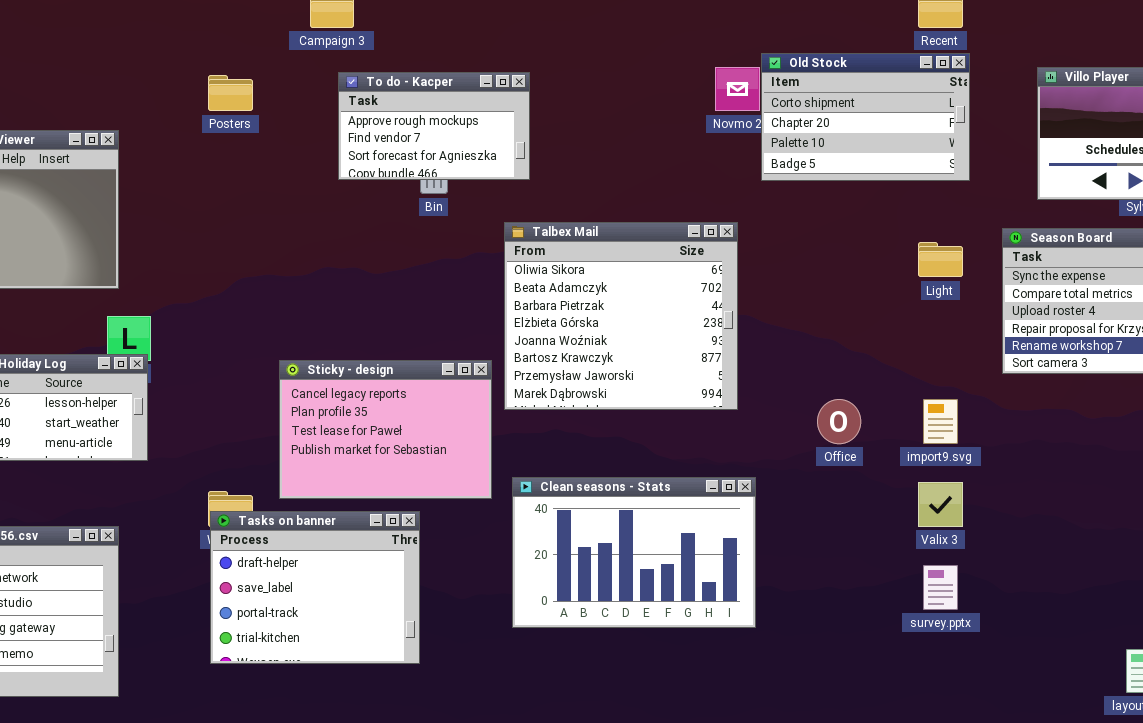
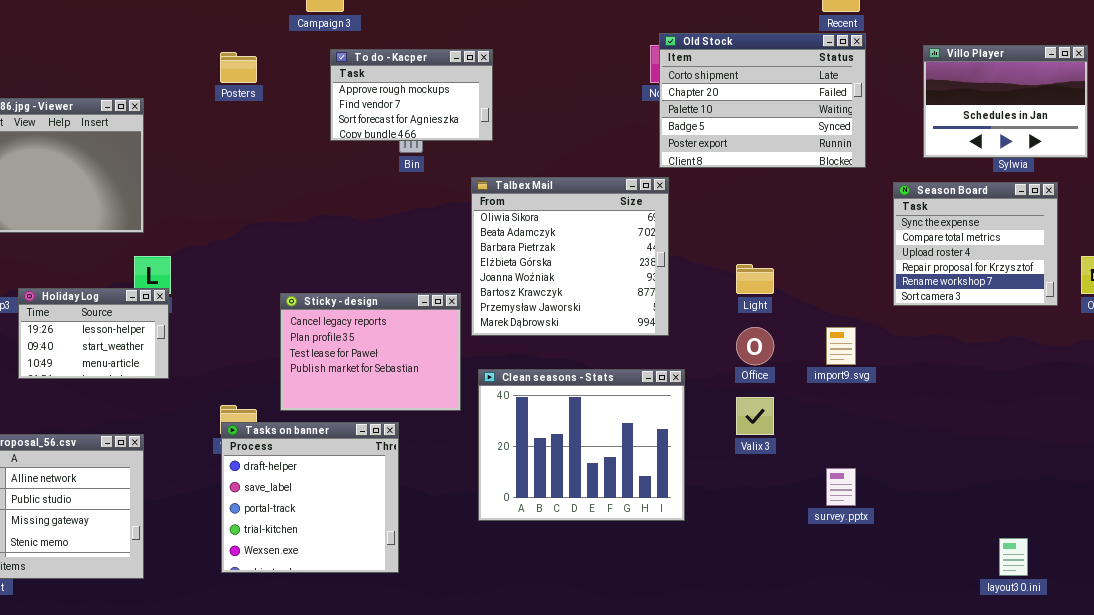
Old Stock: [761,53,970,181] -> [659,33,866,168], resized
Light: [918,242,963,277] -> [736,264,774,294], moved
Clean seasons - Stats: [512,477,756,628] -> [478,369,685,521], resized
Valix 3: [918,482,963,527] -> [736,397,774,435], moved
Tasks on banner: [210,511,420,664] -> [221,422,399,573], resized

